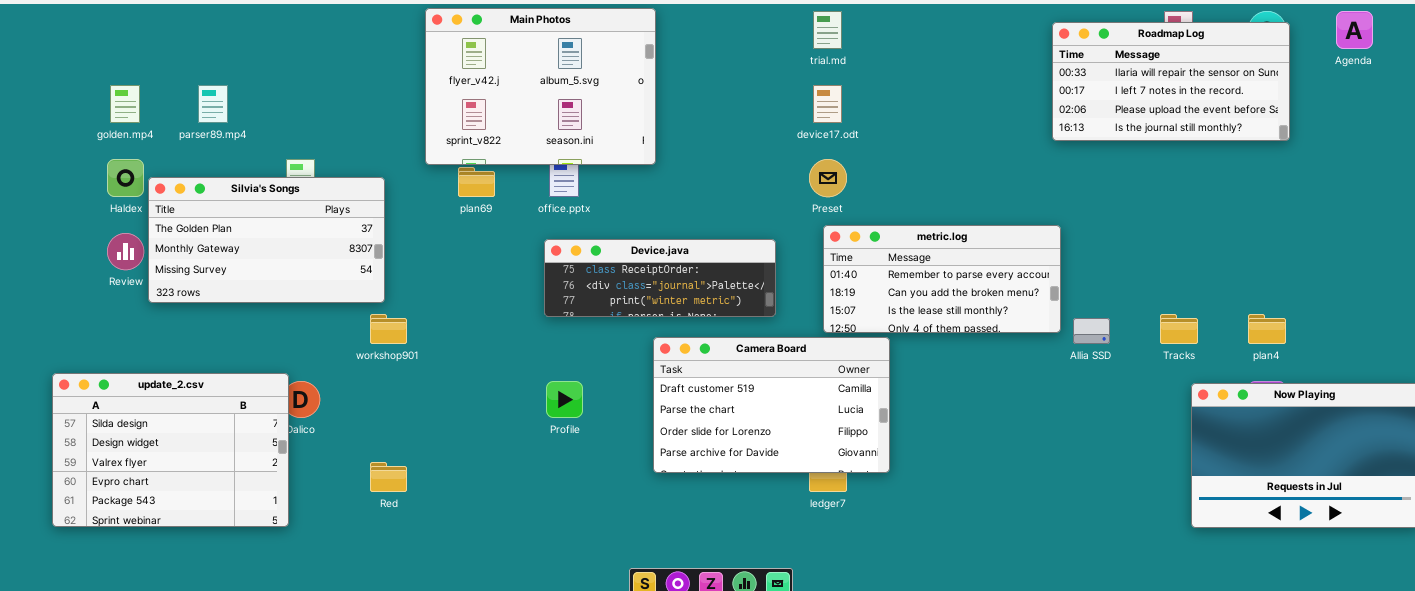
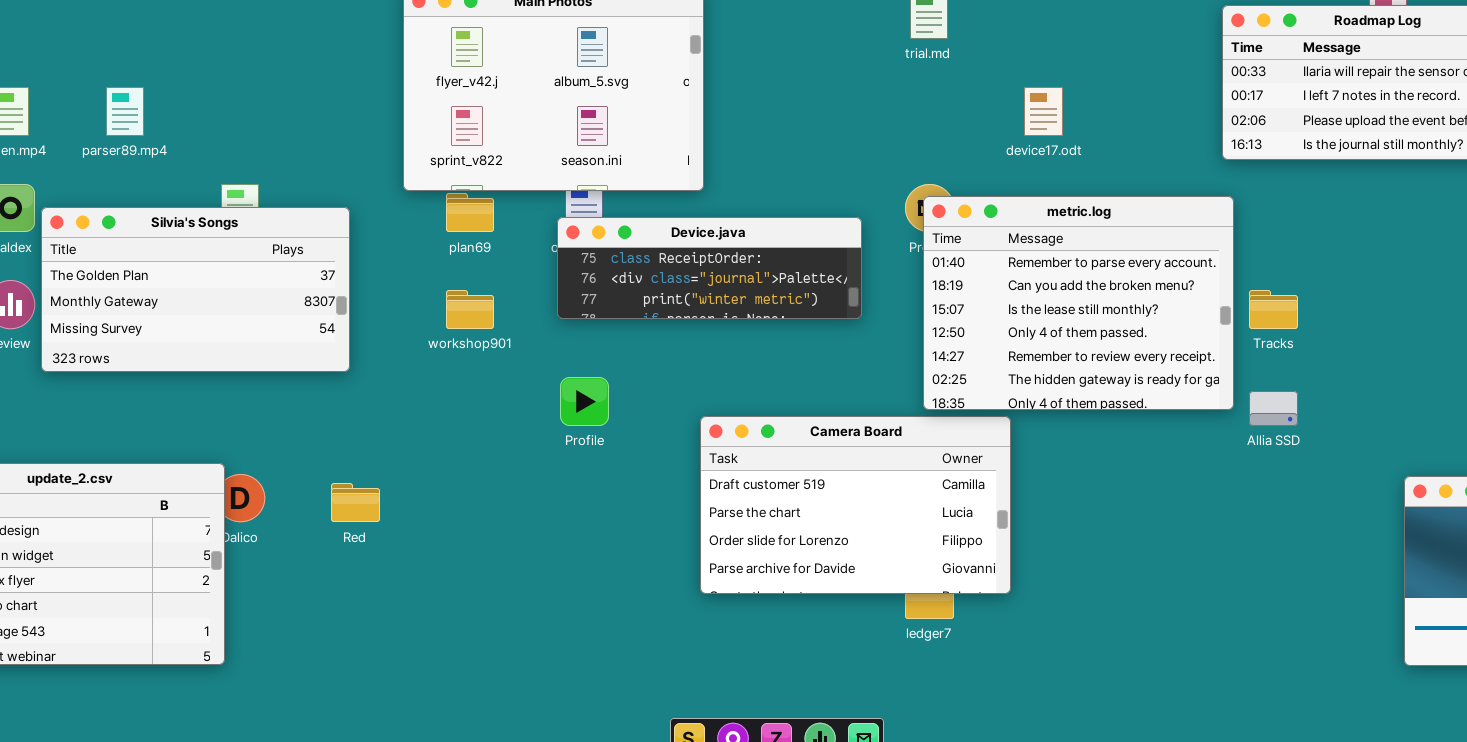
device17.odt: [813,85,842,123] -> [1024,87,1063,136], moved
metric.log: [823,225,1061,333] -> [923,196,1234,410], resized
Device.java: [544,239,776,317] -> [557,217,862,319], moved
workshop901: [370,314,407,344] -> [446,290,494,329], moved
Tracks: [1160,314,1198,344] -> [1249,290,1298,329], moved
Profile: [546,381,583,418] -> [560,377,609,426], moved
Red: [370,462,407,492] -> [331,483,380,522], moved

